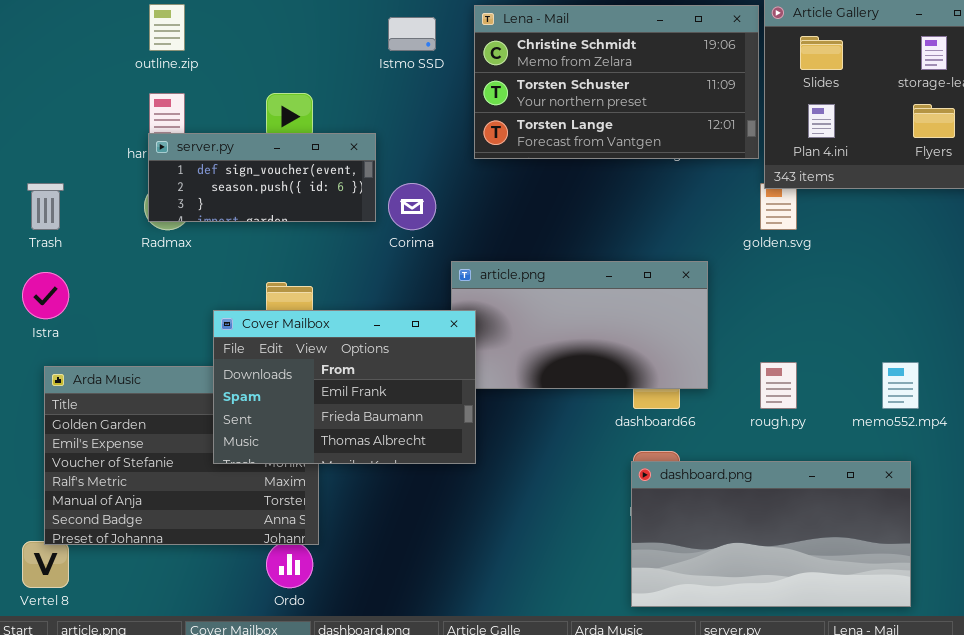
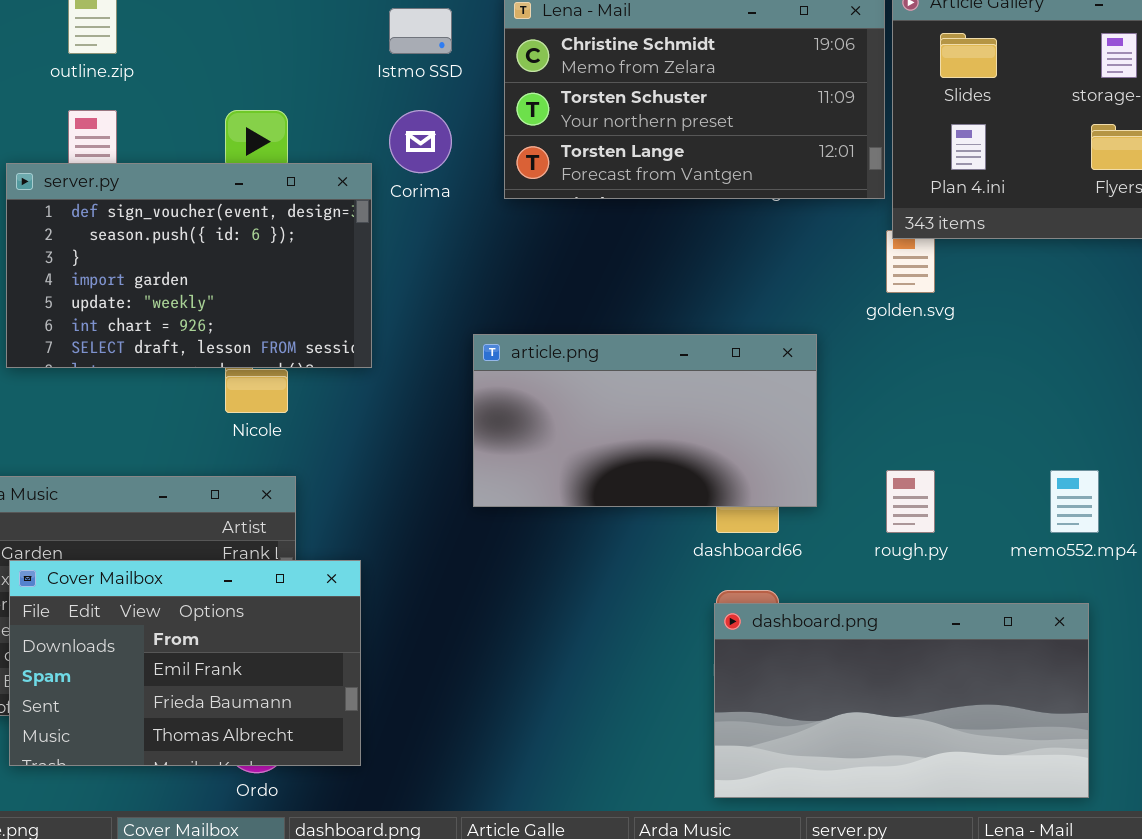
server.py: [148,133,376,222] -> [6,163,372,368], resized
Corima: [388,183,436,230] -> [389,110,452,173], moved
Cover Mailbox: [213,310,476,464] -> [9,560,361,766], moved

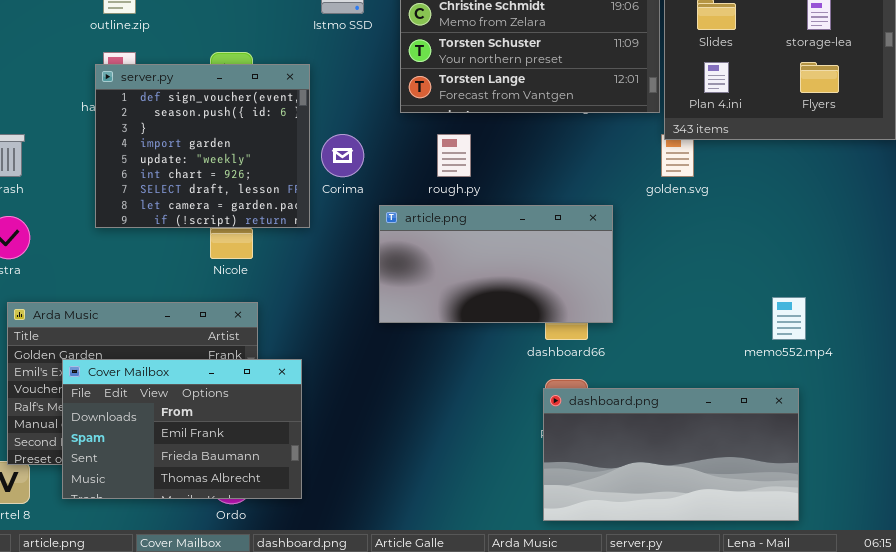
Corima: [389,110,452,173] -> [321,134,364,177], moved
server.py: [6,163,372,368] -> [95,64,310,228], resized
rough.py: [886,470,935,533] -> [437,134,471,177], moved

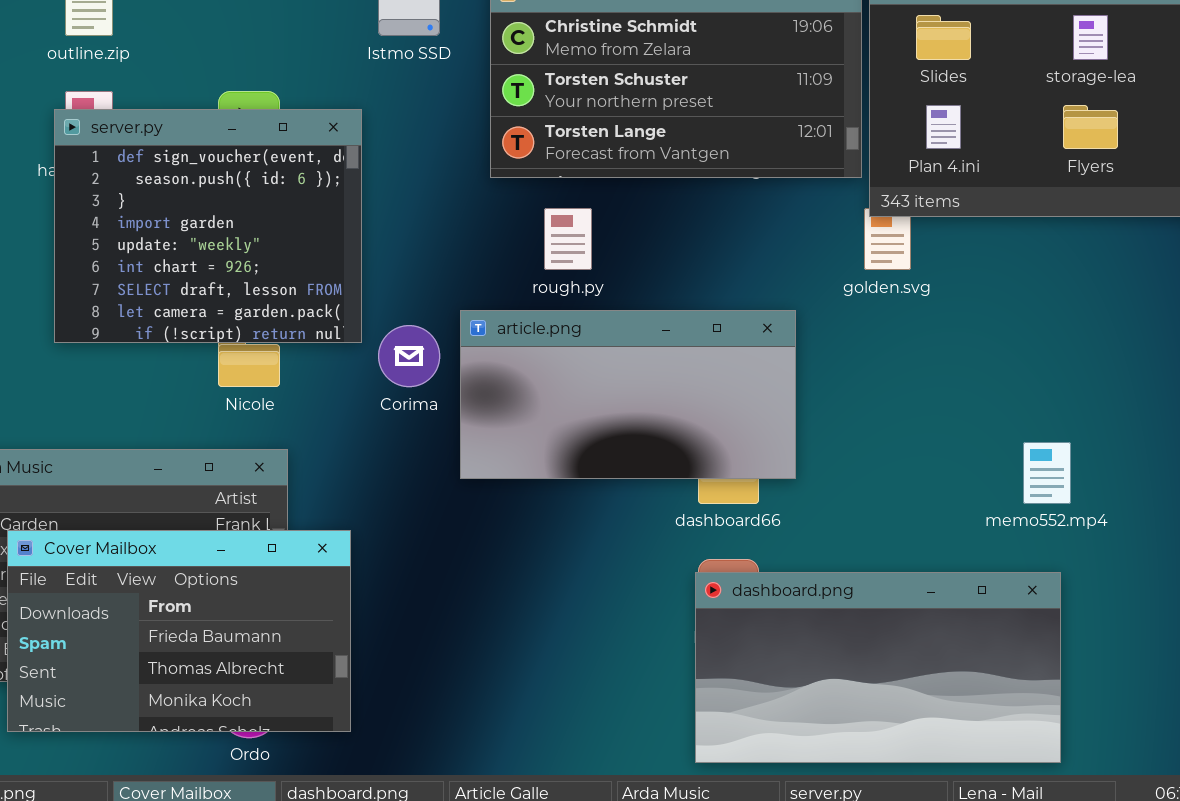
Corima: [321,134,364,177] -> [378,325,440,387], moved
Cover Mailbox: [62,359,302,499] -> [7,530,351,732], scrolled down 1 row

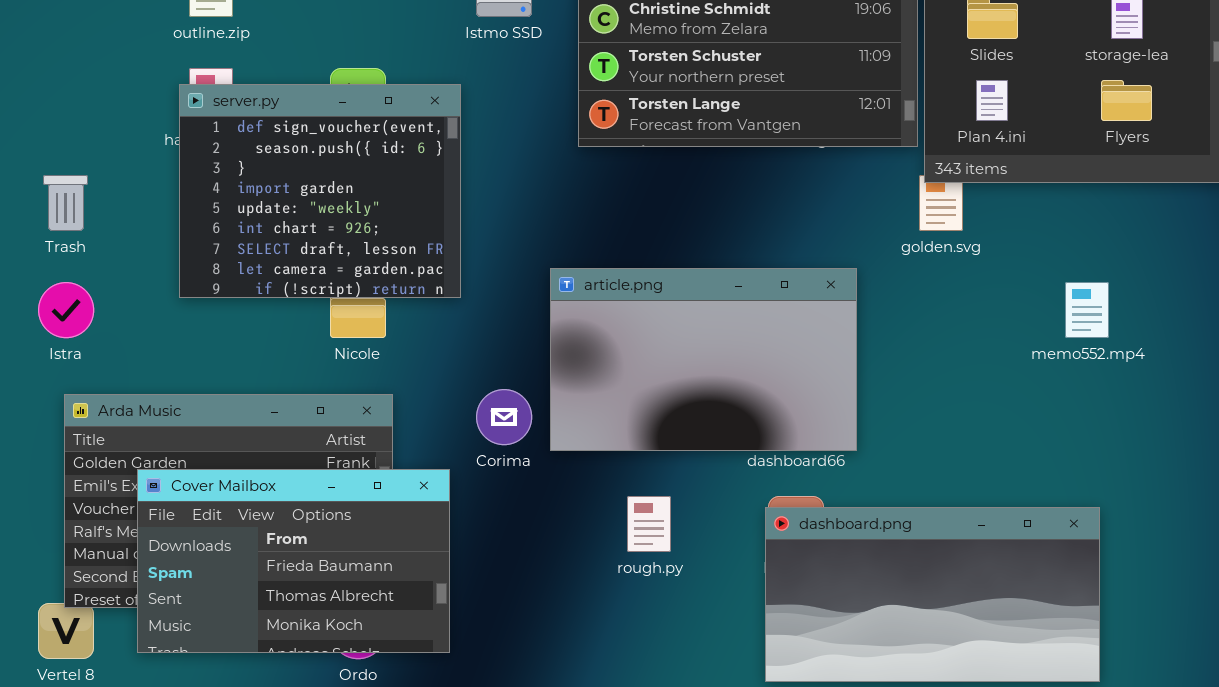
rough.py: [544,208,592,270] -> [627,496,671,552], moved
article.png: [460,310,796,479] -> [550,268,857,451], resized
Corima: [378,325,440,387] -> [476,389,532,445], moved
memo552.mp4: [1023,442,1071,504] -> [1065,282,1109,338], moved

